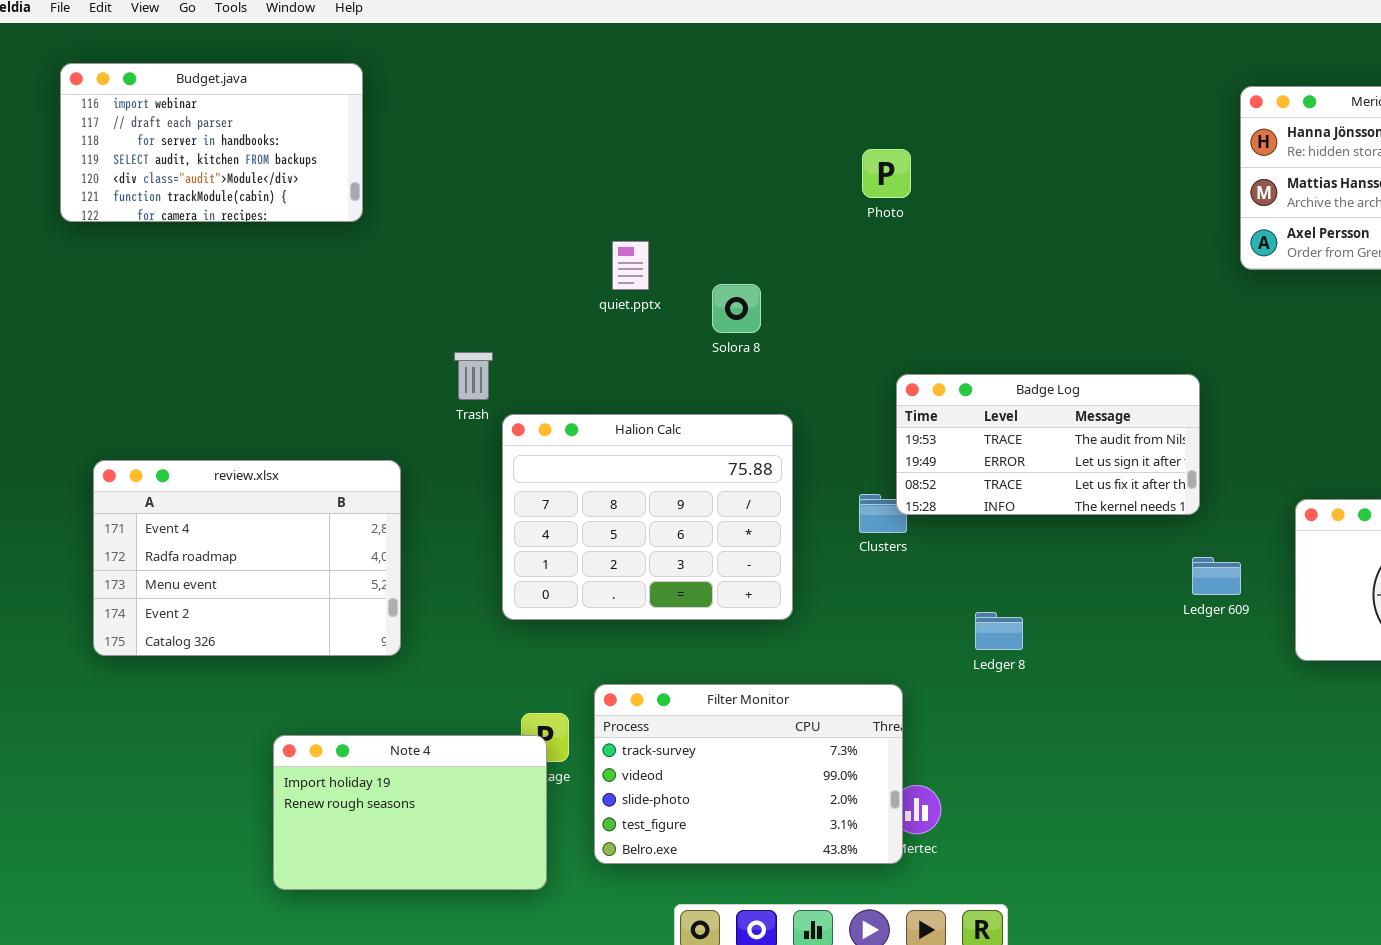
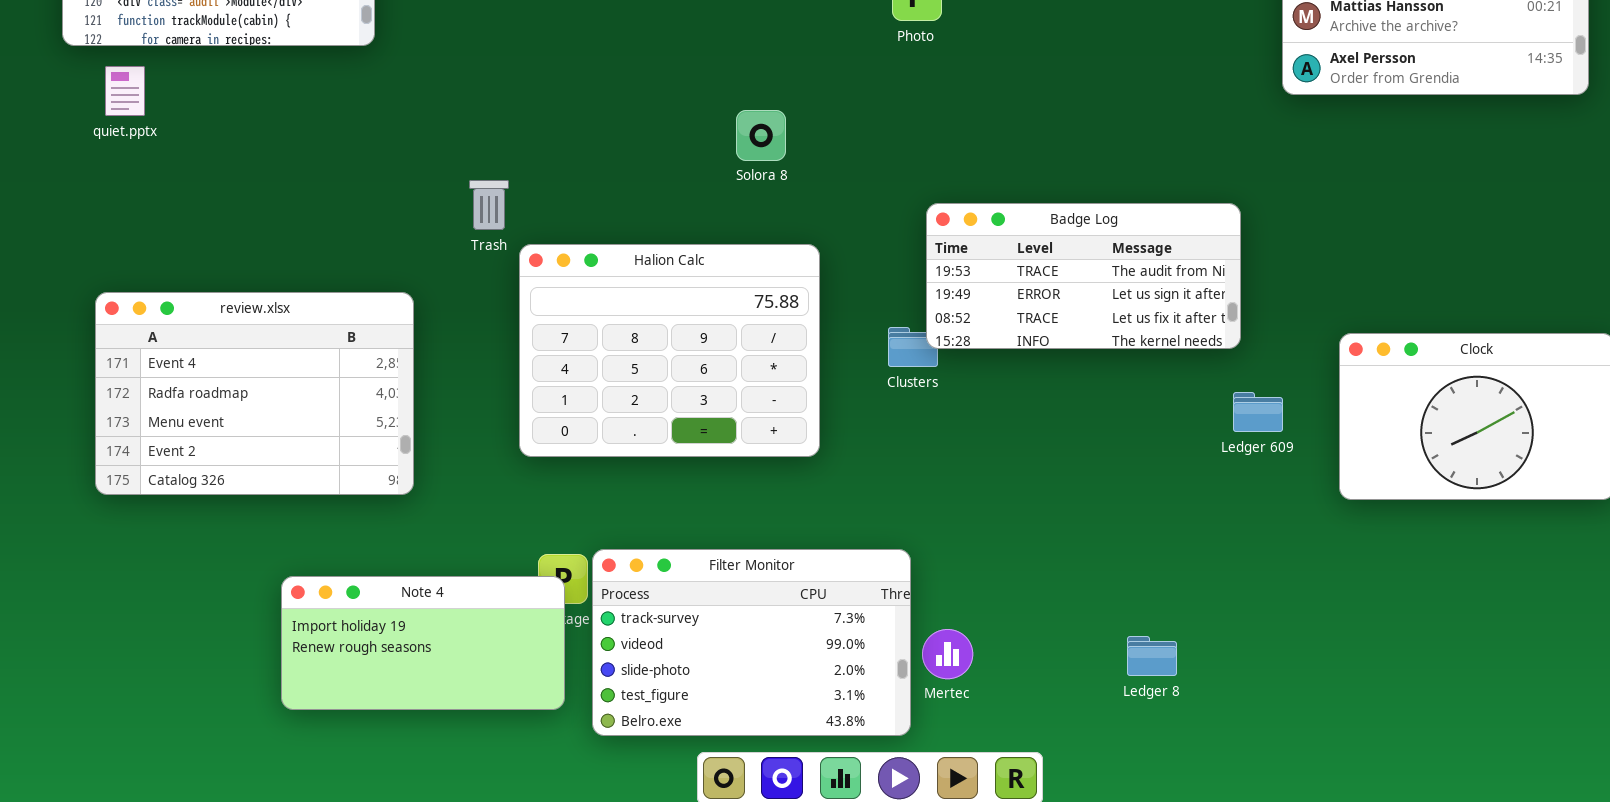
quiet.pptx: [612,241,649,290] -> [105,66,145,116], moved
Ledger 8: [975,612,1023,650] -> [1127,636,1177,676], moved
Filter Monitor: [594,684,903,864] -> [592,549,911,736], moved
Note 4: [273,735,547,890] -> [281,576,565,710], resized

